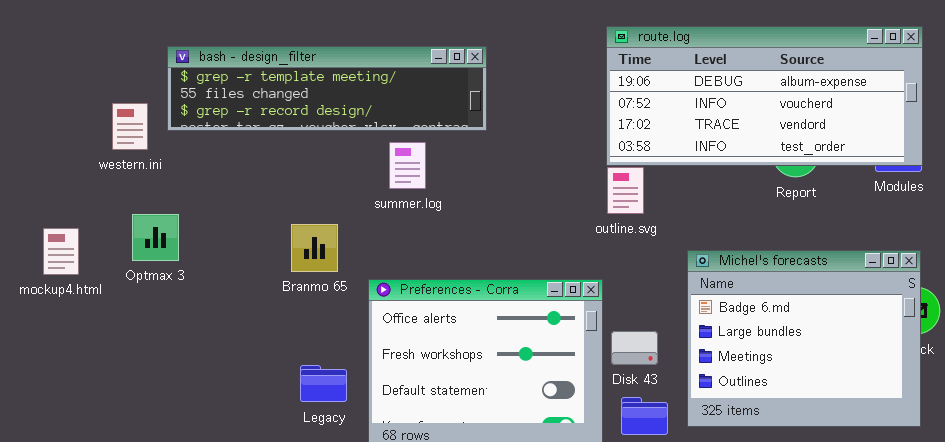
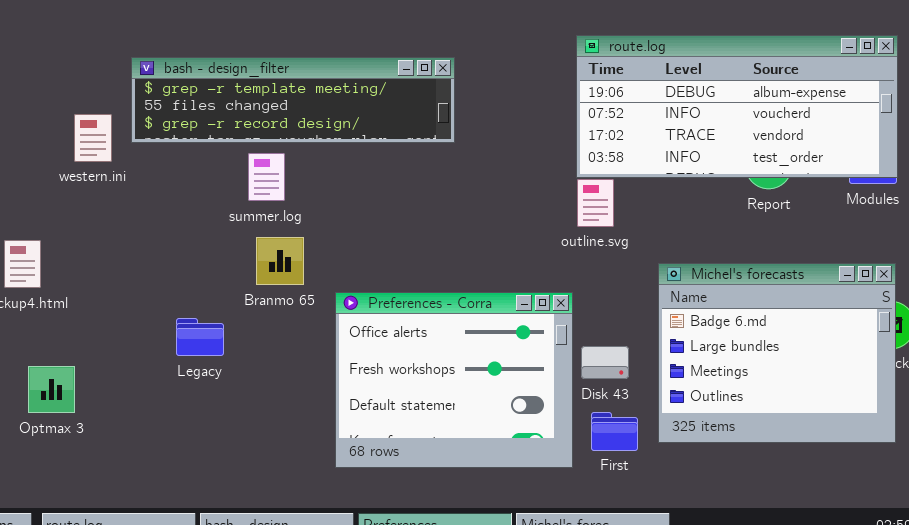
summer.log: [389,142,426,189] -> [248,153,285,201], moved
Optmax 3: [132,214,179,261] -> [28,366,75,413], moved
Legacy: [300,365,347,402] -> [176,318,224,356], moved

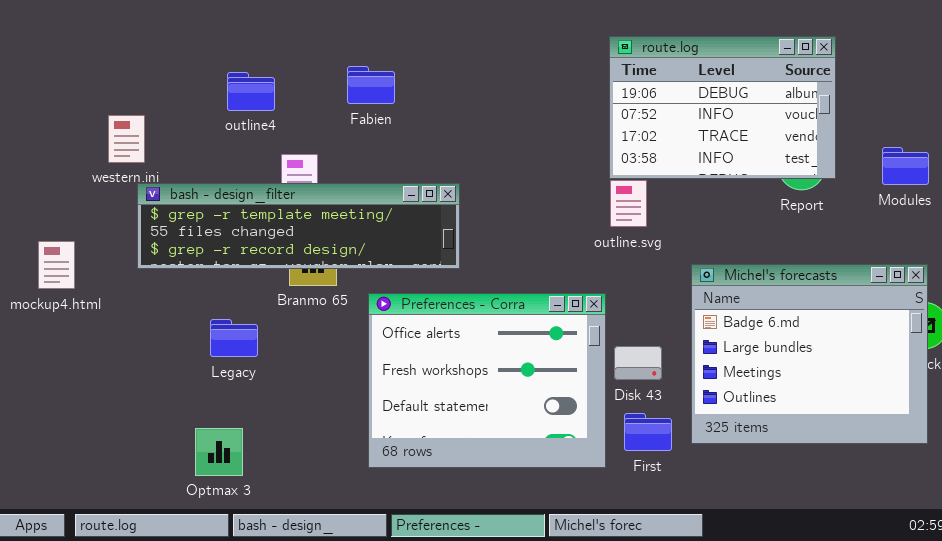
route.log: [576,35,898,178] -> [609,36,836,179], resized
bash - design_filter: [131,57,455,143] -> [137,183,460,269], moved
Optmax 3: [28,366,75,413] -> [195,428,243,476], moved

